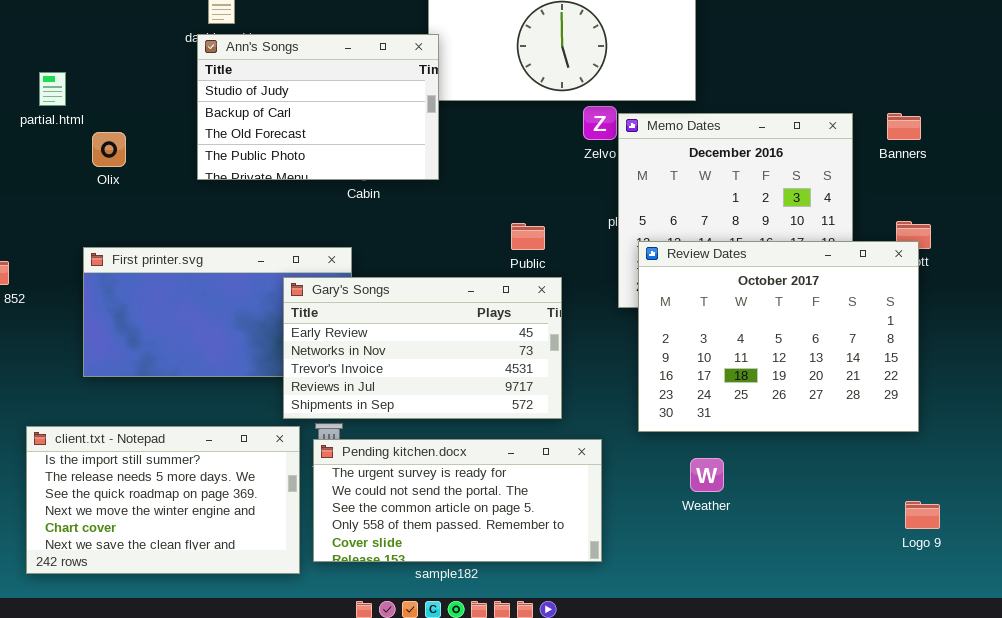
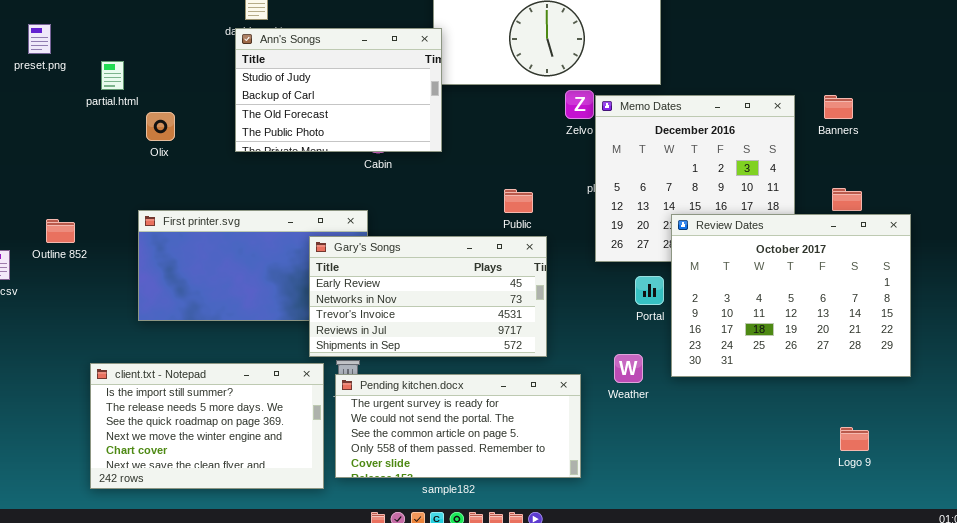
Review Dates: [638,241,919,432] -> [671,214,911,377], moved
Weather: [690,458,724,492] -> [614,354,643,383], moved

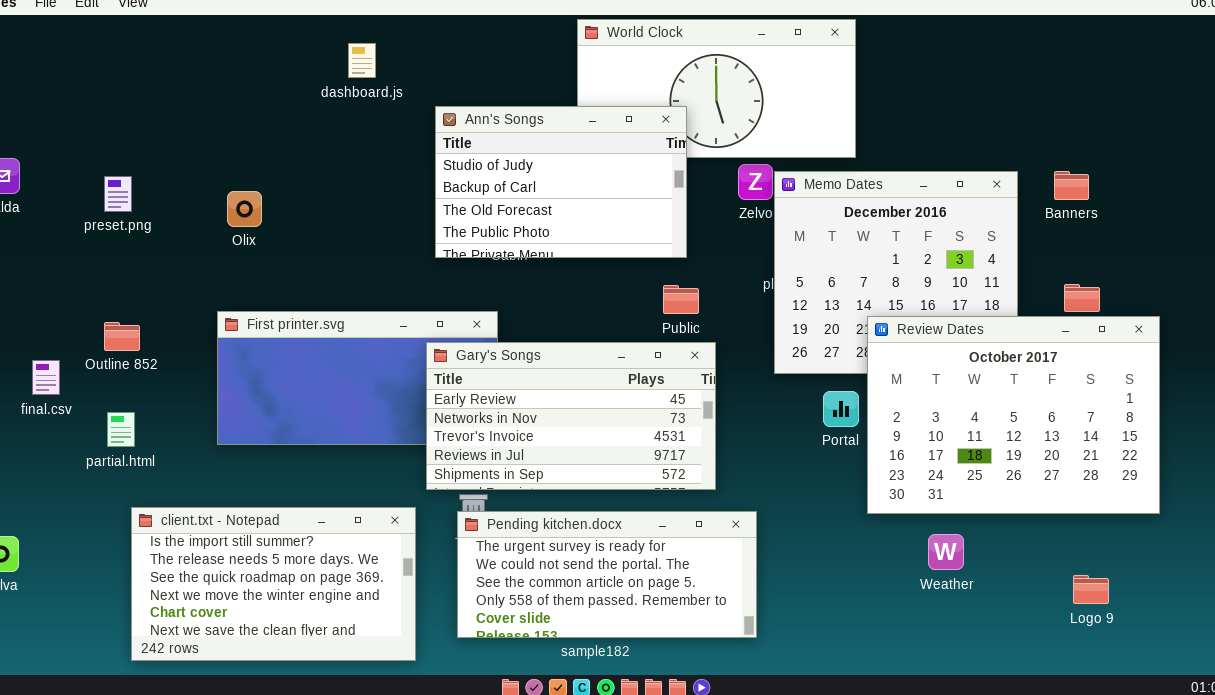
preset.png: [28,24,51,54] -> [104,176,132,212], moved
Ann's Songs: [235,28,442,152] -> [435,106,687,258], moved
partial.html: [101,61,124,90] -> [107,412,135,447], moved
Weather: [614,354,643,383] -> [928,534,964,570], moved
client.txt - Notepad: [90,363,324,489] -> [131,507,416,661], moved

